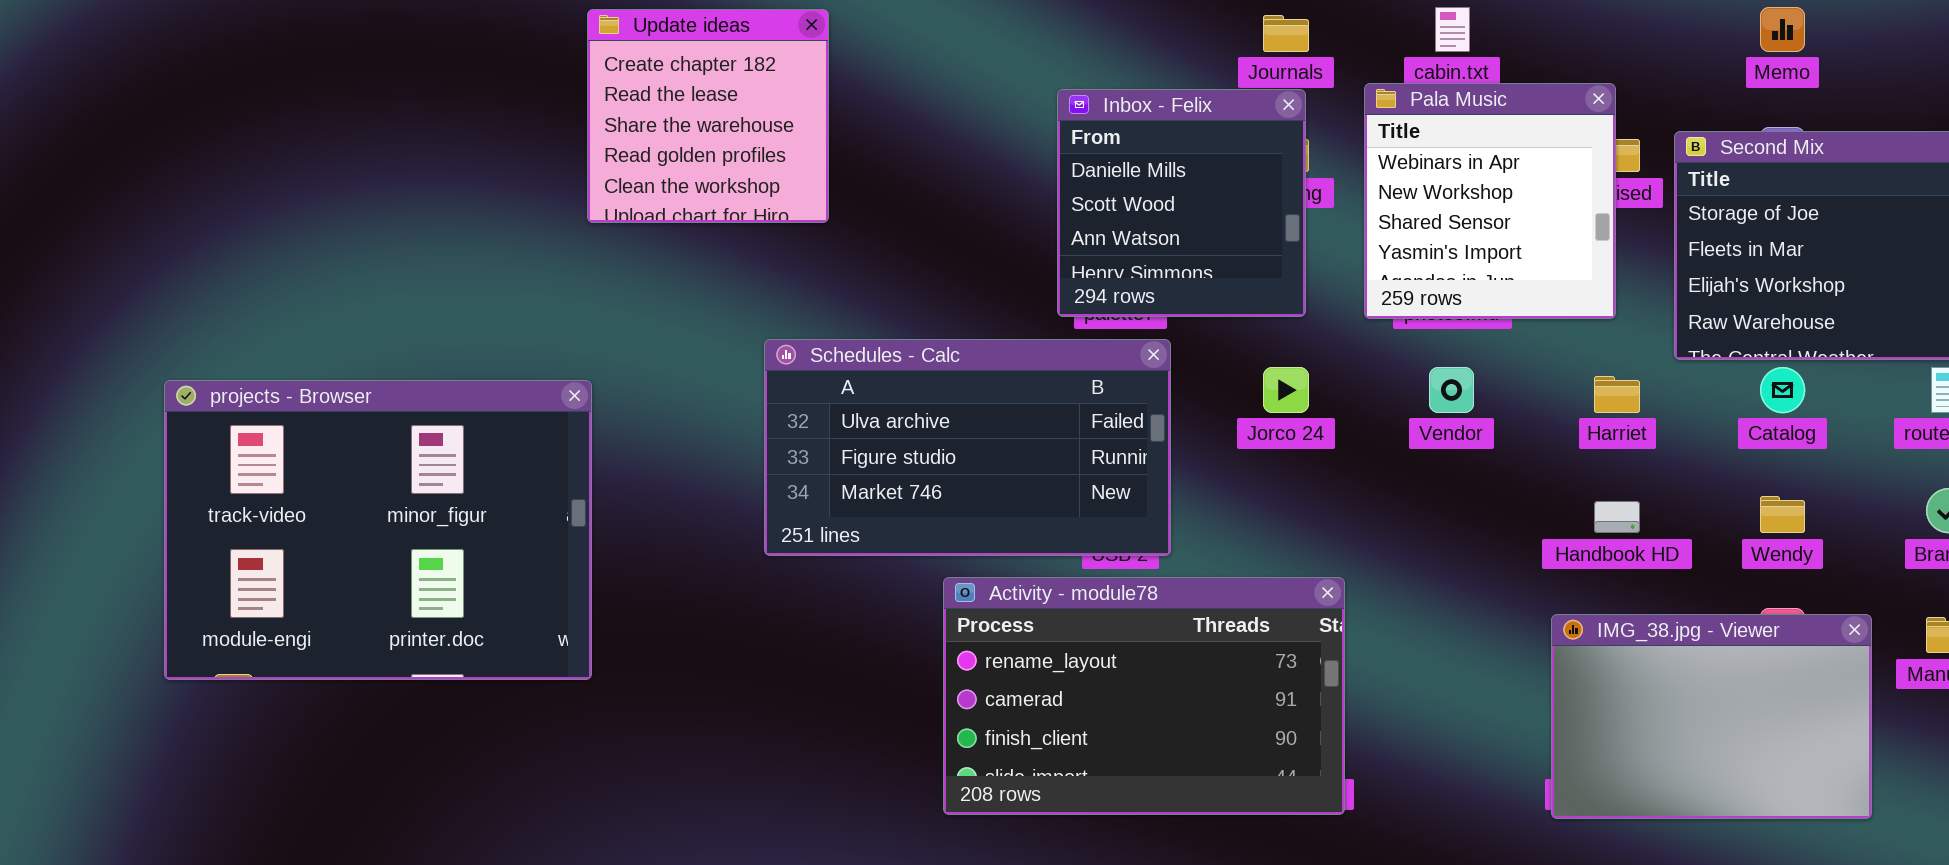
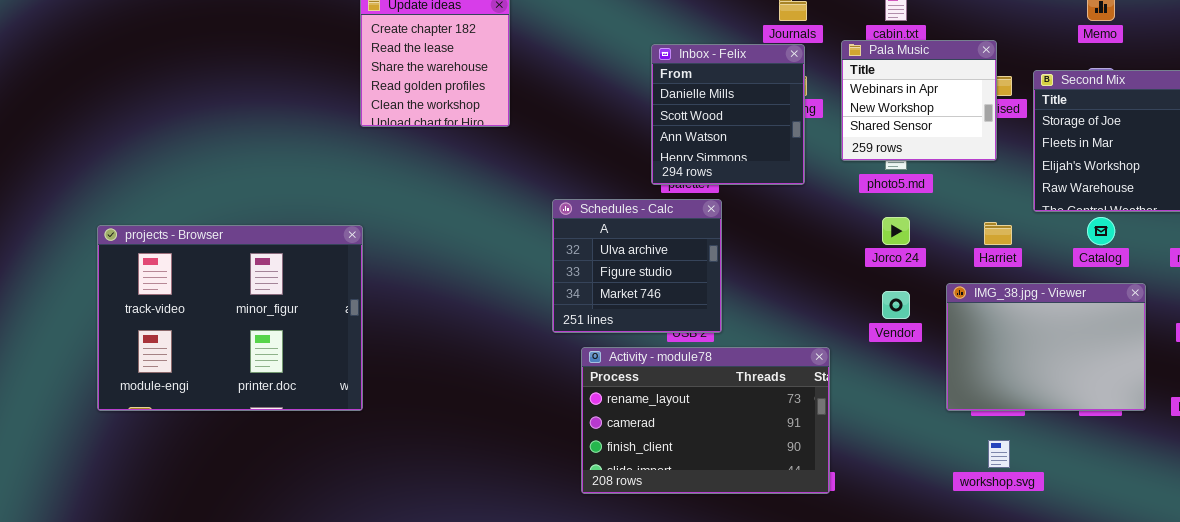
Pala Music: [1364,83,1616,319] -> [841,40,997,161], resized
Schedules - Calc: [764,339,1171,556] -> [552,199,722,333], resized
Jorco 24: [1263,367,1309,413] -> [882,217,910,245], moved
Vendor: [1429,367,1474,413] -> [882,291,910,319], moved
IMG_38.jpg - Viewer: [1551,614,1872,819] -> [946,283,1146,411], moved

